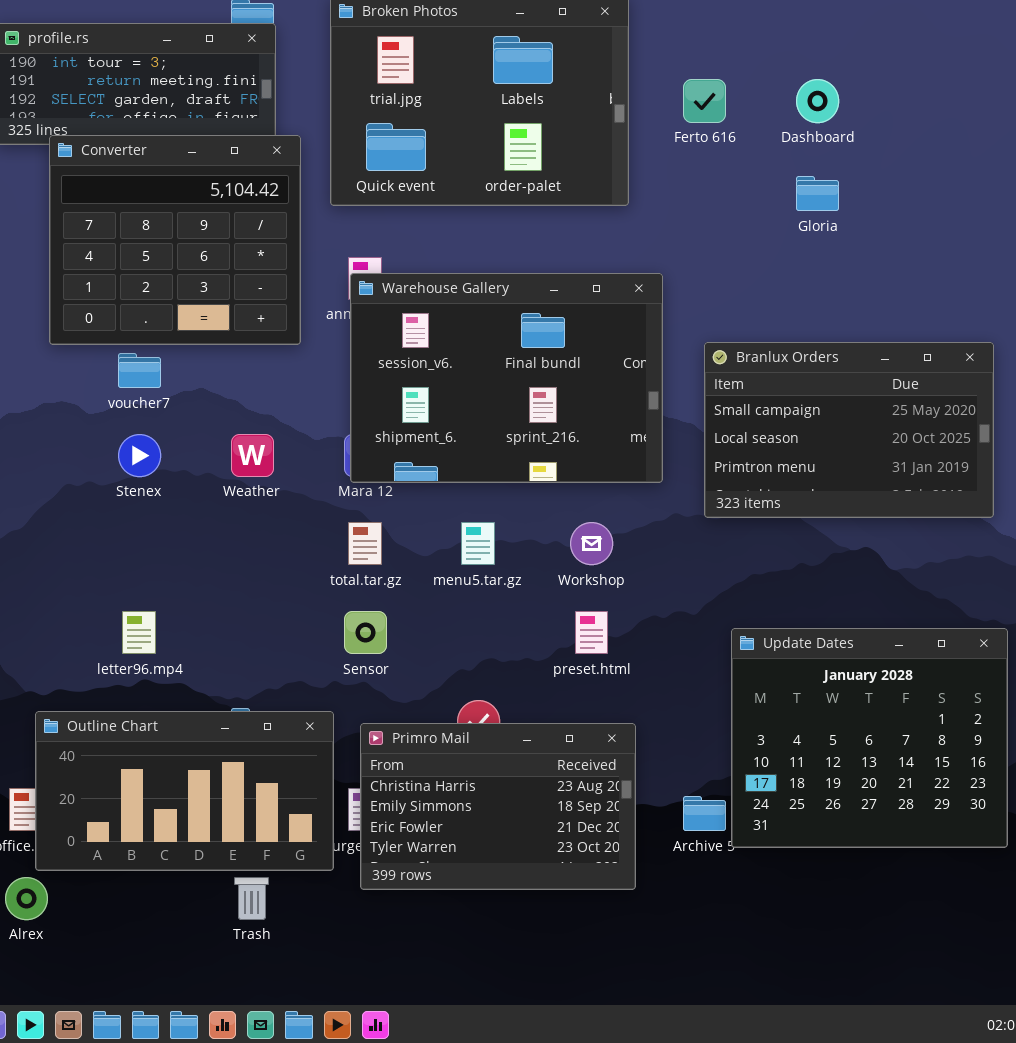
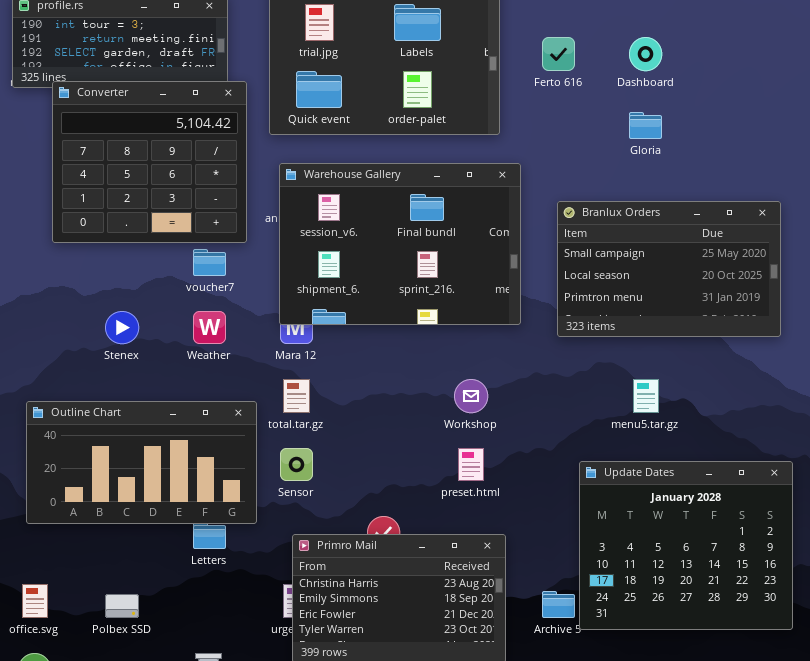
Warehouse Gallery: [350,273,663,483] -> [279,163,521,325], moved
Branlux Orders: [704,342,994,518] -> [557,201,781,337], moved
voucher7: [118,353,161,388] -> [193,249,226,276], moved
menu5.tar.gz: [461,522,495,565] -> [633,379,659,413], moved
Outline Chart: [35,711,334,871] -> [26,401,257,524], moved

